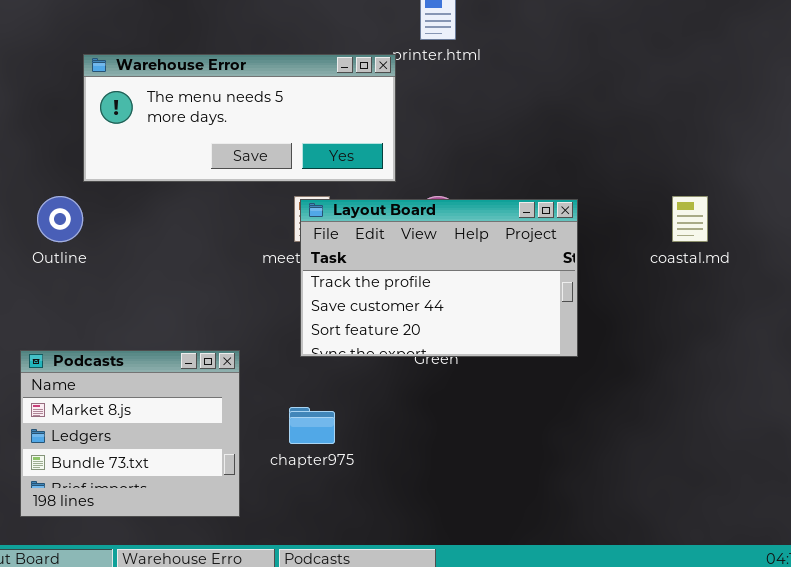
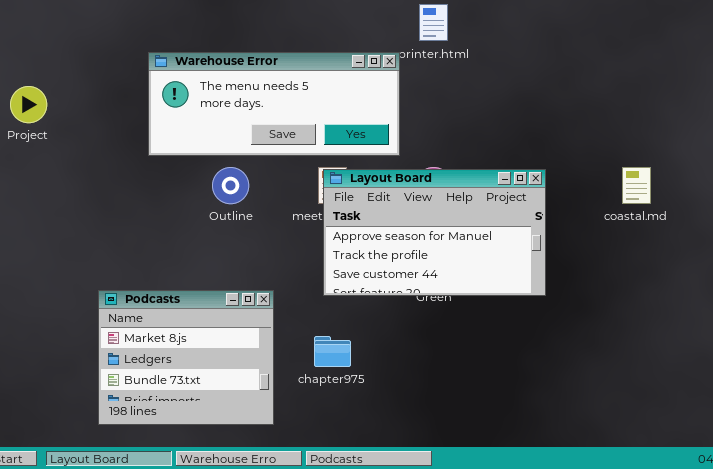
Outline: [37,196,83,242] -> [212,167,249,204], moved
Layout Board: [300,199,578,357] -> [323,169,546,296], scrolled up 1 row

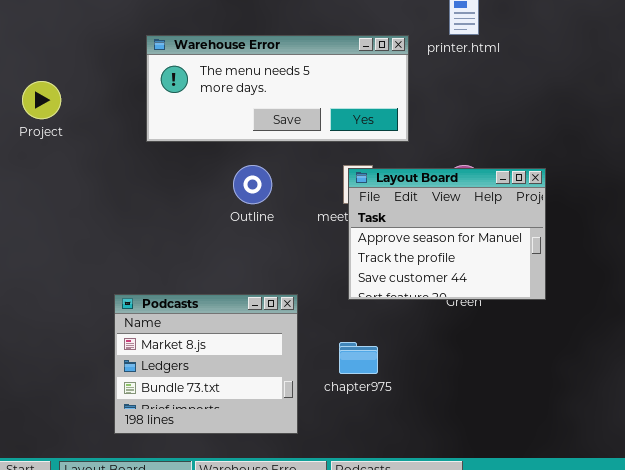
Warehouse Error: [148,52,400,156] -> [146,35,409,142], moved
Layout Board: [323,169,546,296] -> [348,168,546,300], resized

